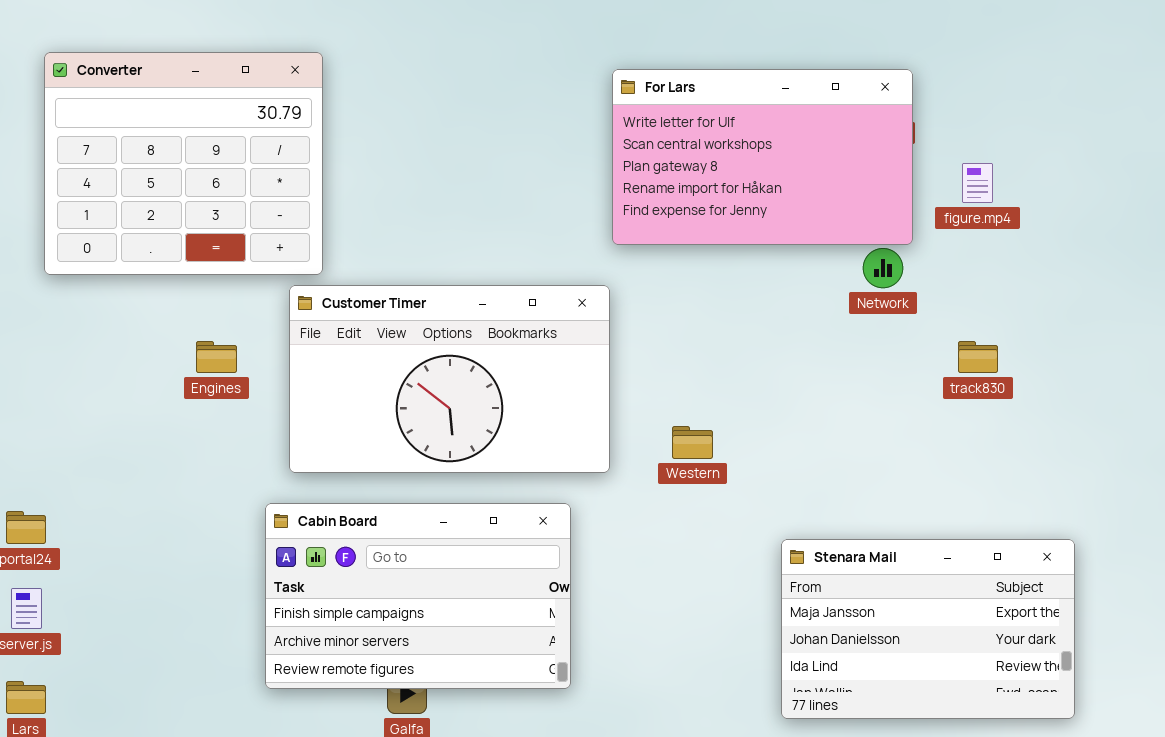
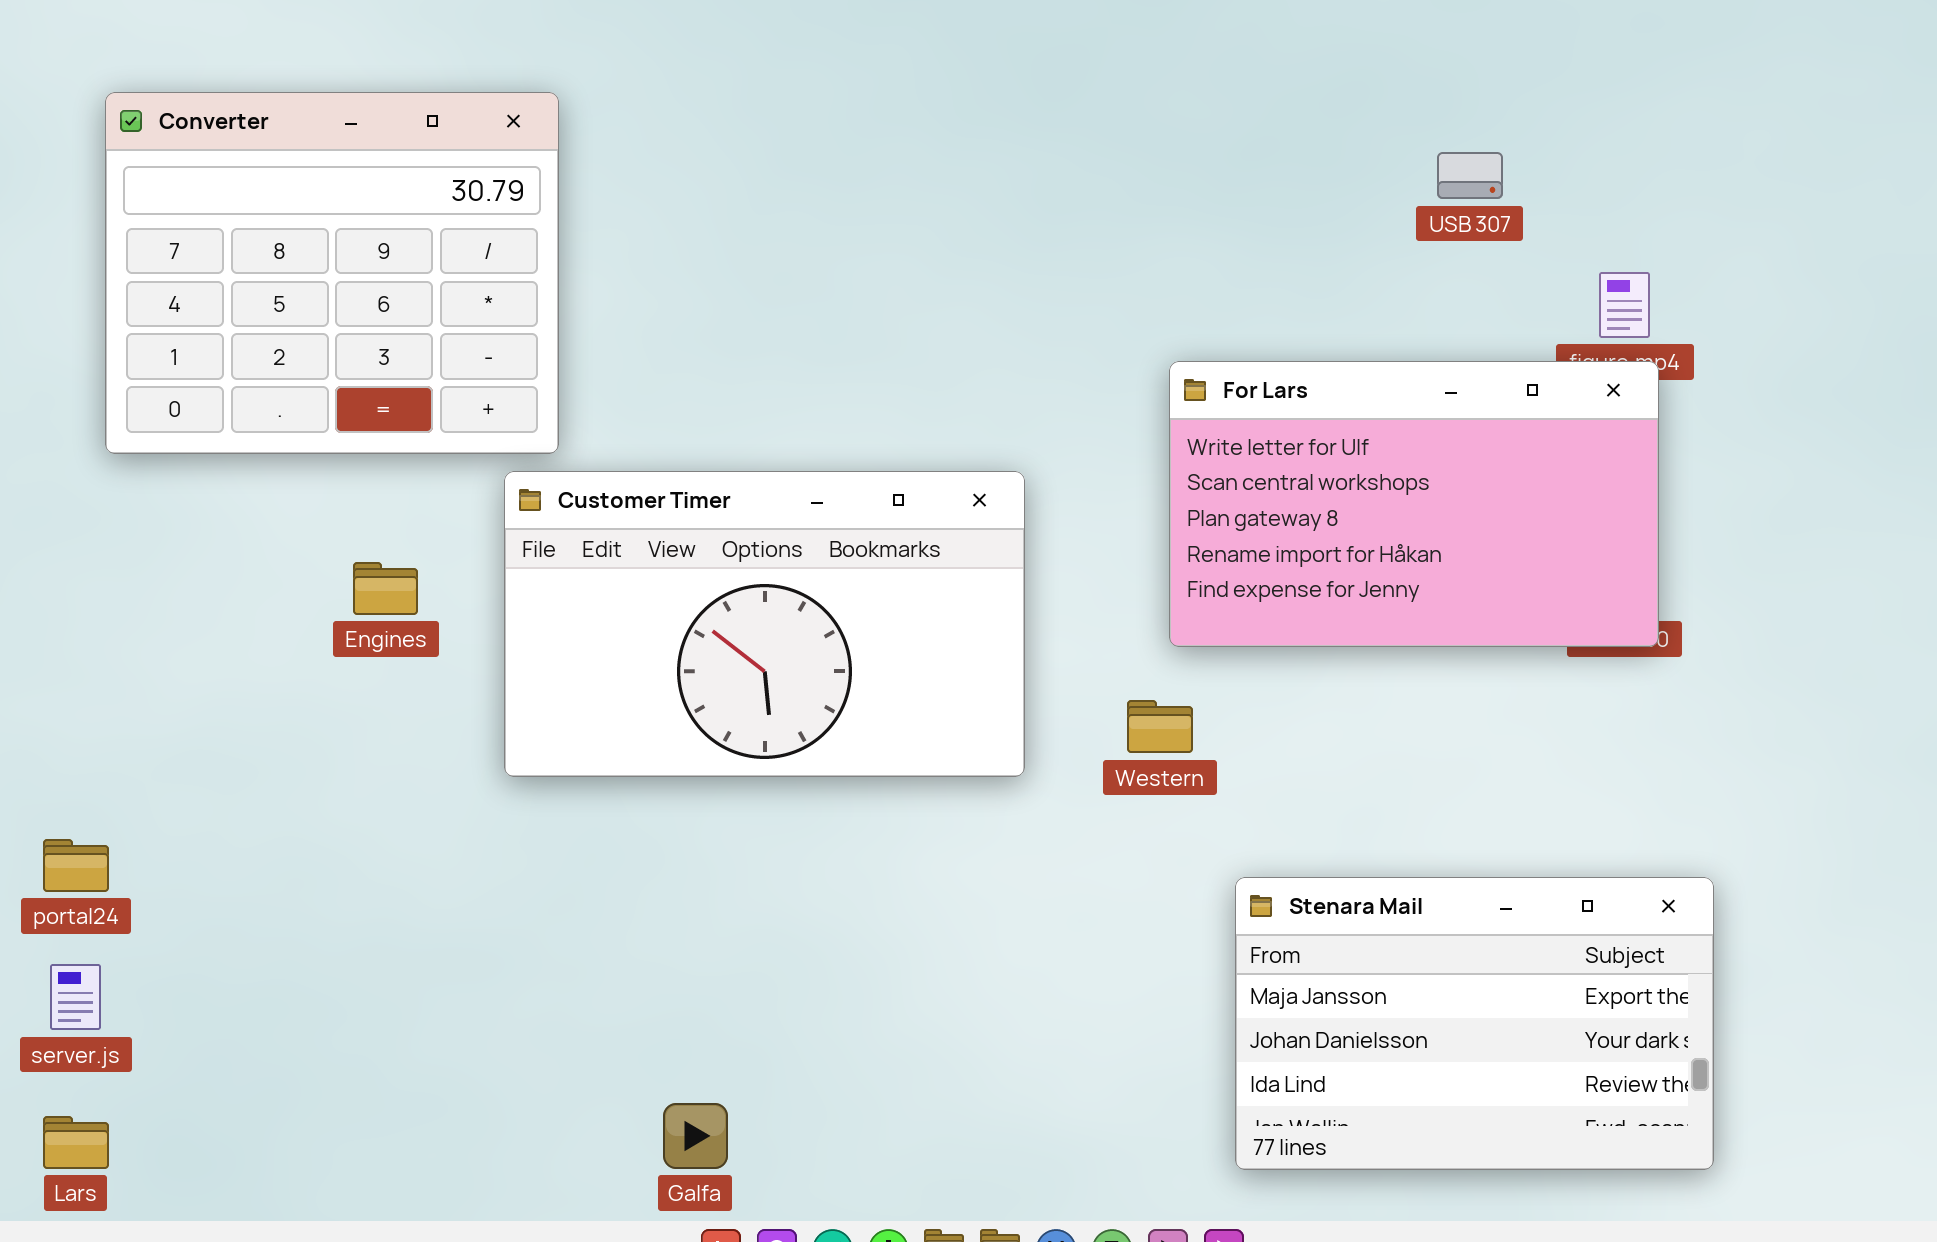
For Lars: [612,69,913,245] -> [1169,361,1659,647], moved
Cabin Board: [265,503,571,689] -> none, closed
Stenara Mail: [781,539,1075,719] -> [1235,877,1714,1170], moved

